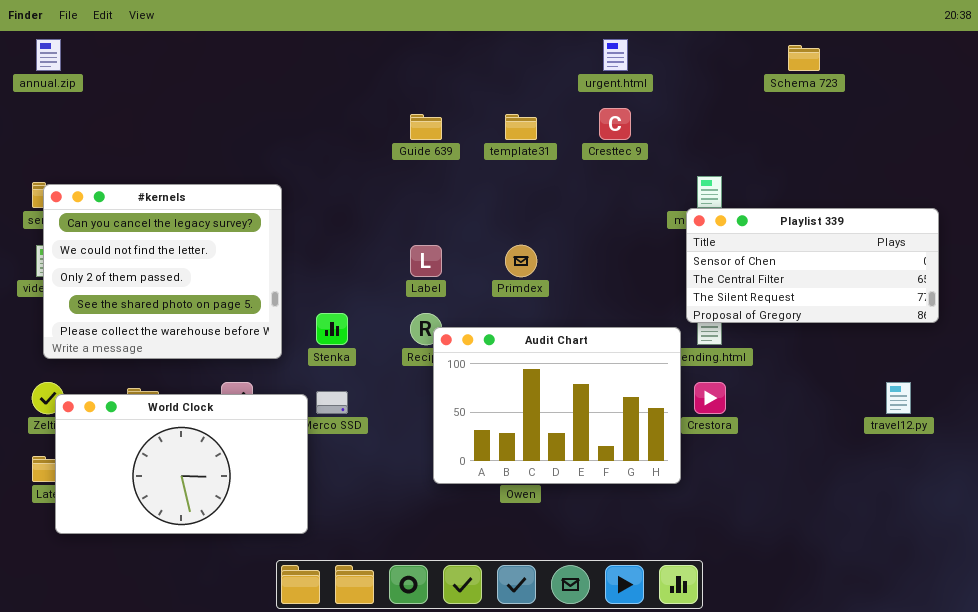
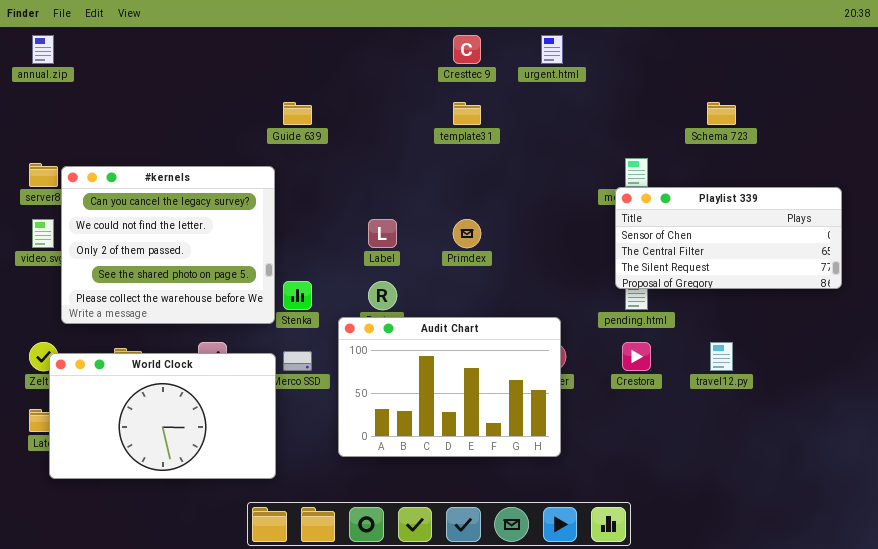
Schema 723: [788,45,820,71] -> [707,102,736,125], moved
Cresttec 9: [599,108,631,140] -> [453,35,481,64], moved
Guide 639: [410,114,442,140] -> [283,102,312,125], moved
#kernels: [43,184,282,359] -> [61,166,275,324], moved
Audit Chart: [433,327,681,484] -> [338,317,561,457], moved
travel12.py: [886,382,911,414] -> [710,342,733,371], moved

